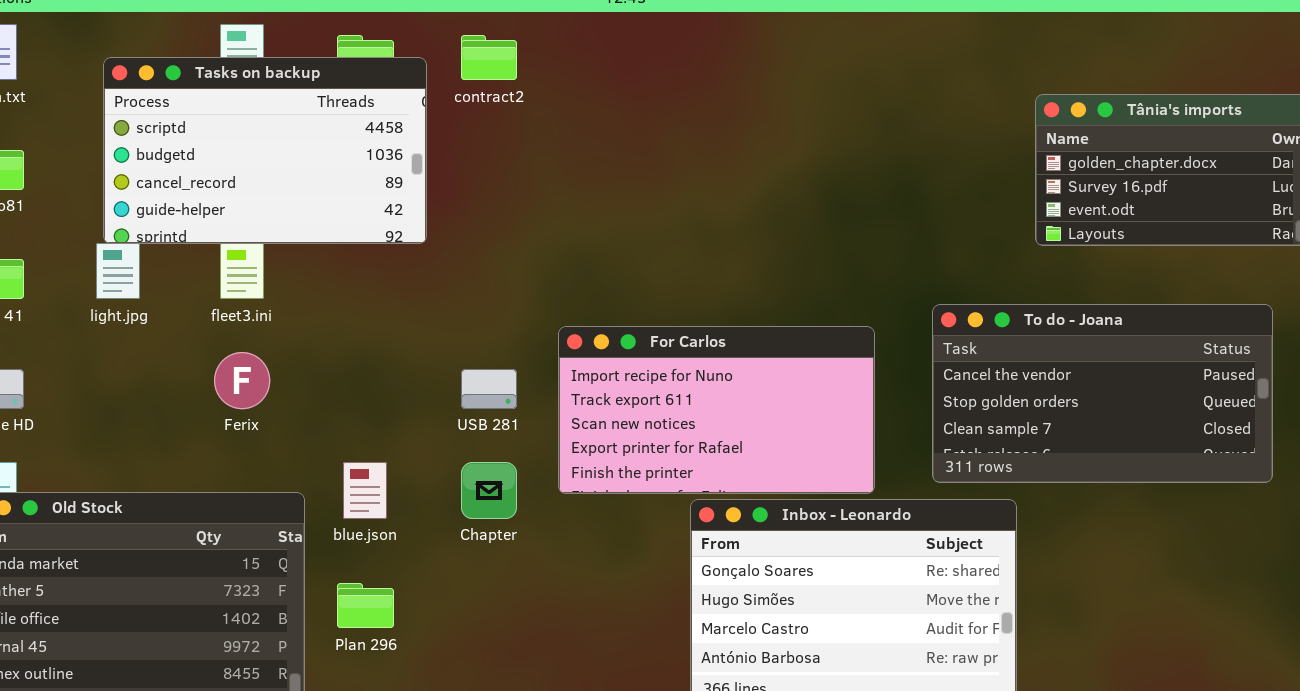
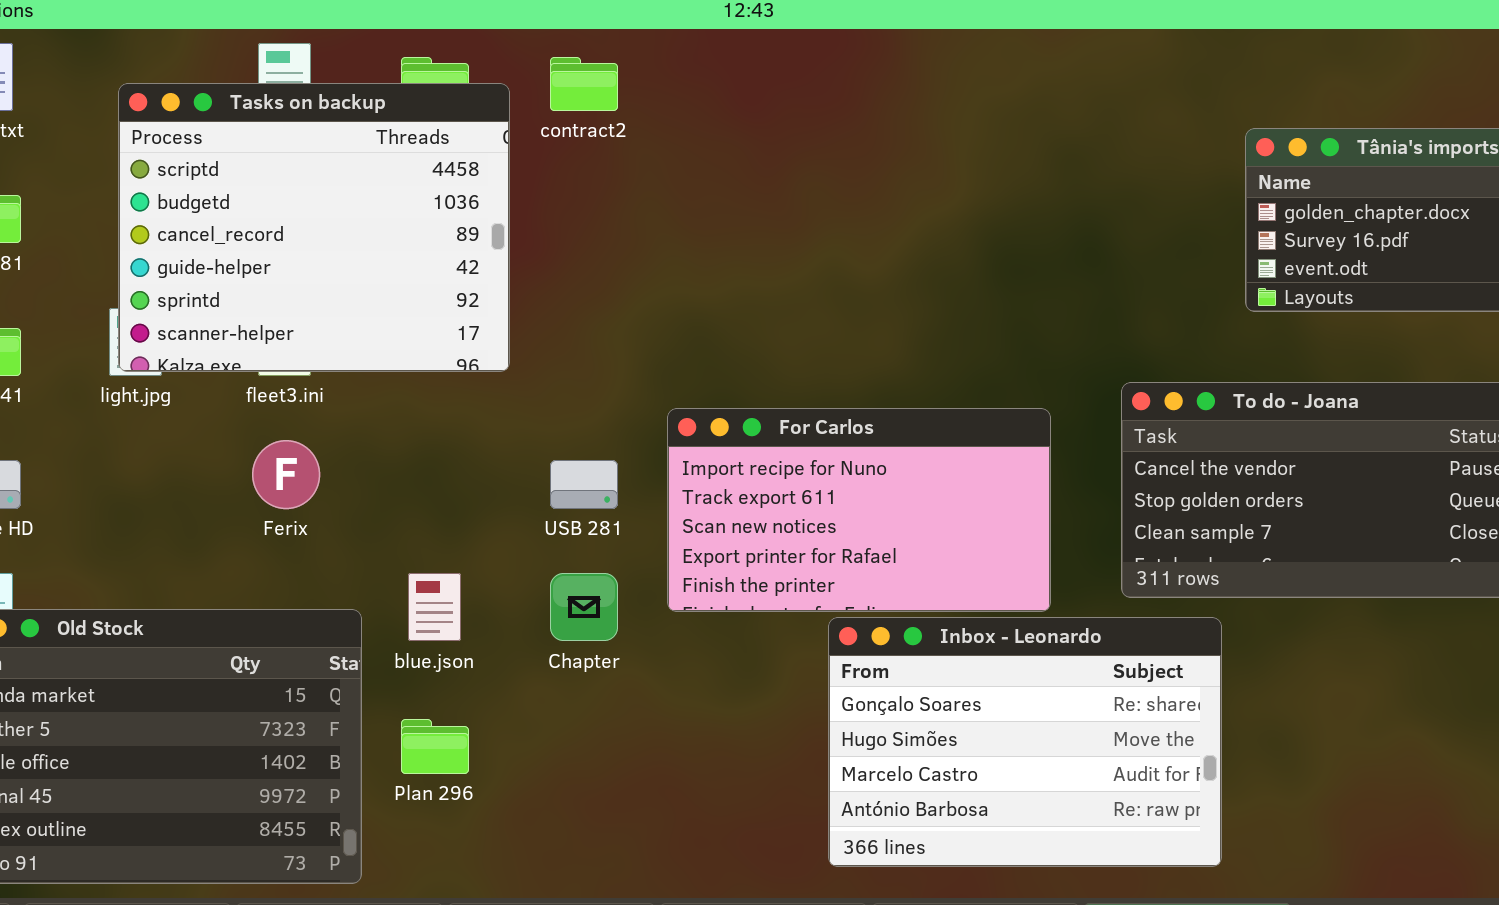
Tasks on backup: [103,57,427,244] -> [118,83,510,372], resized

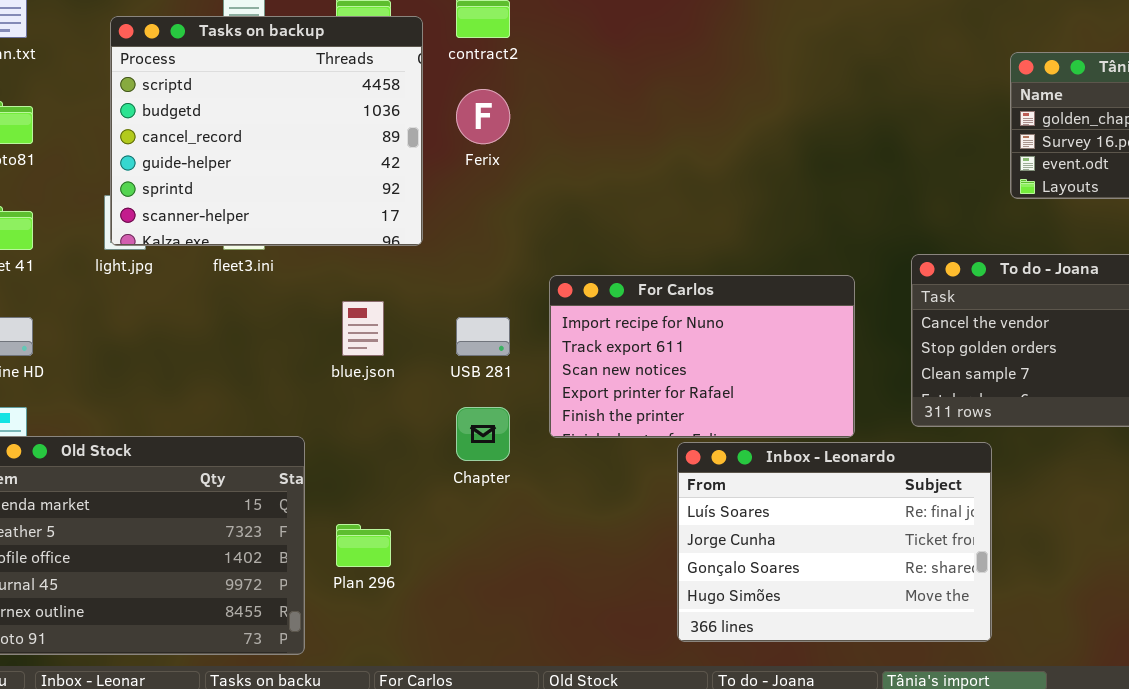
Ferix: [252,440,320,509] -> [456,89,510,144], moved
blue.json: [408,573,461,641] -> [342,301,384,356], moved
Inbox - Leonardo: [828,617,1222,867] -> [677,442,992,642], scrolled up 2 rows

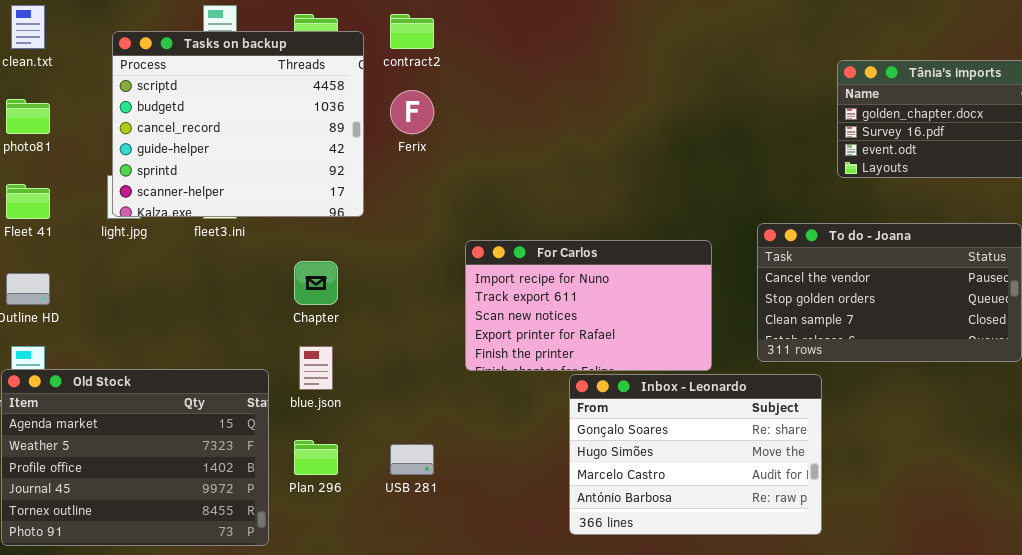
blue.json: [342,301,384,356] -> [299,346,333,390], moved
USB 281: [456,317,510,356] -> [390,444,434,475], moved
Chapter: [456,407,510,461] -> [294,261,338,305], moved
Inbox - Leonardo: [677,442,992,642] -> [569,374,822,535], scrolled down 2 rows

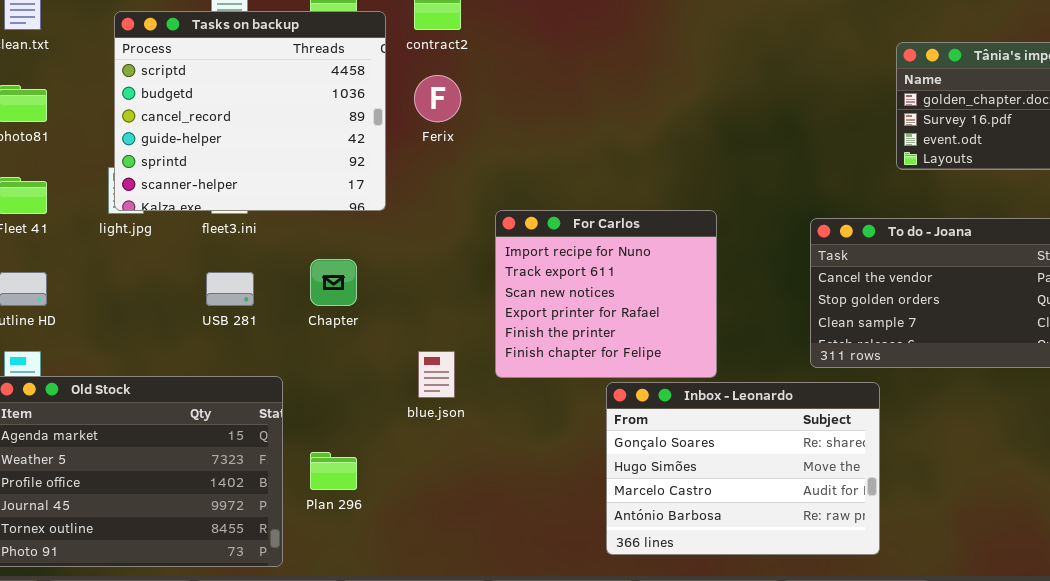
For Carlos: [465,240,712,371] -> [495,210,717,378], resized
blue.json: [299,346,333,390] -> [418,351,455,398], moved
USB 281: [390,444,434,475] -> [206,272,254,306], moved

